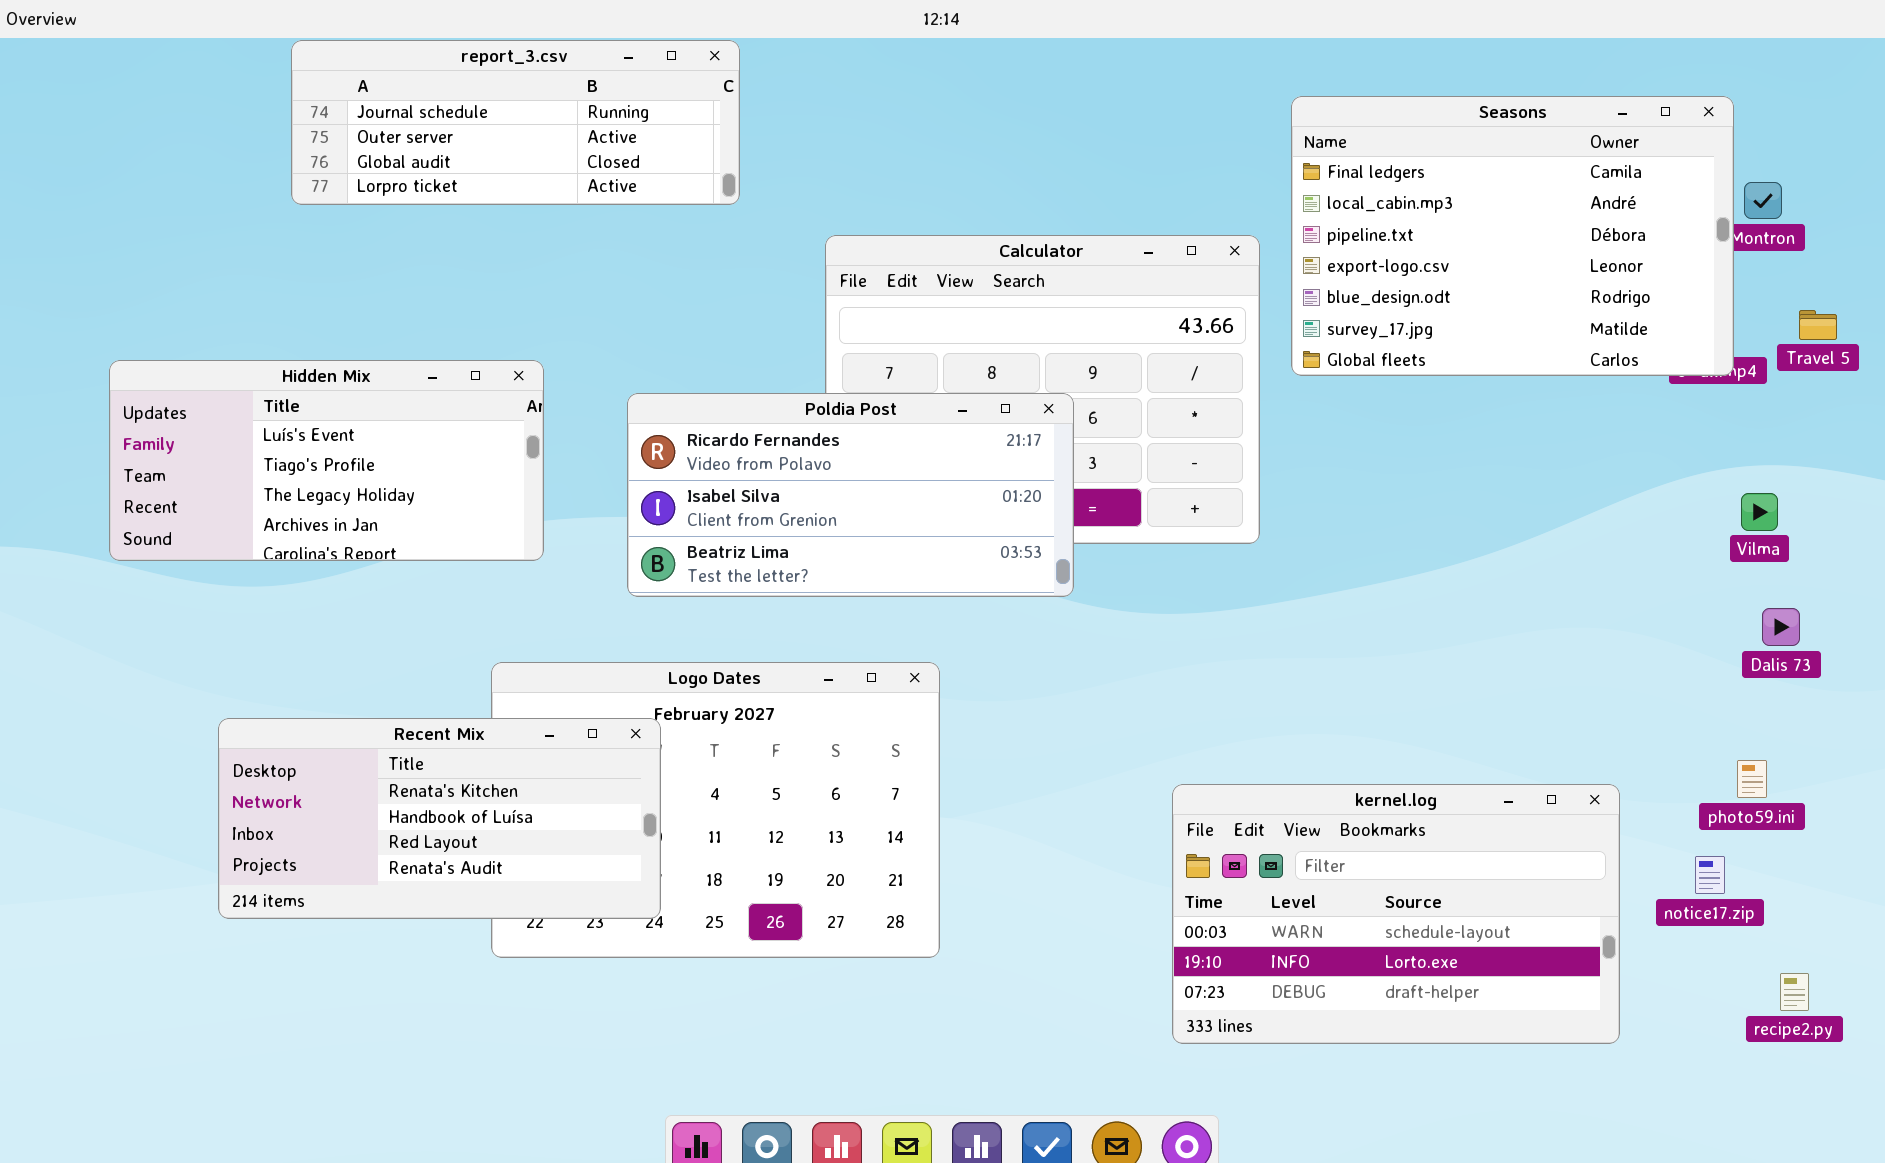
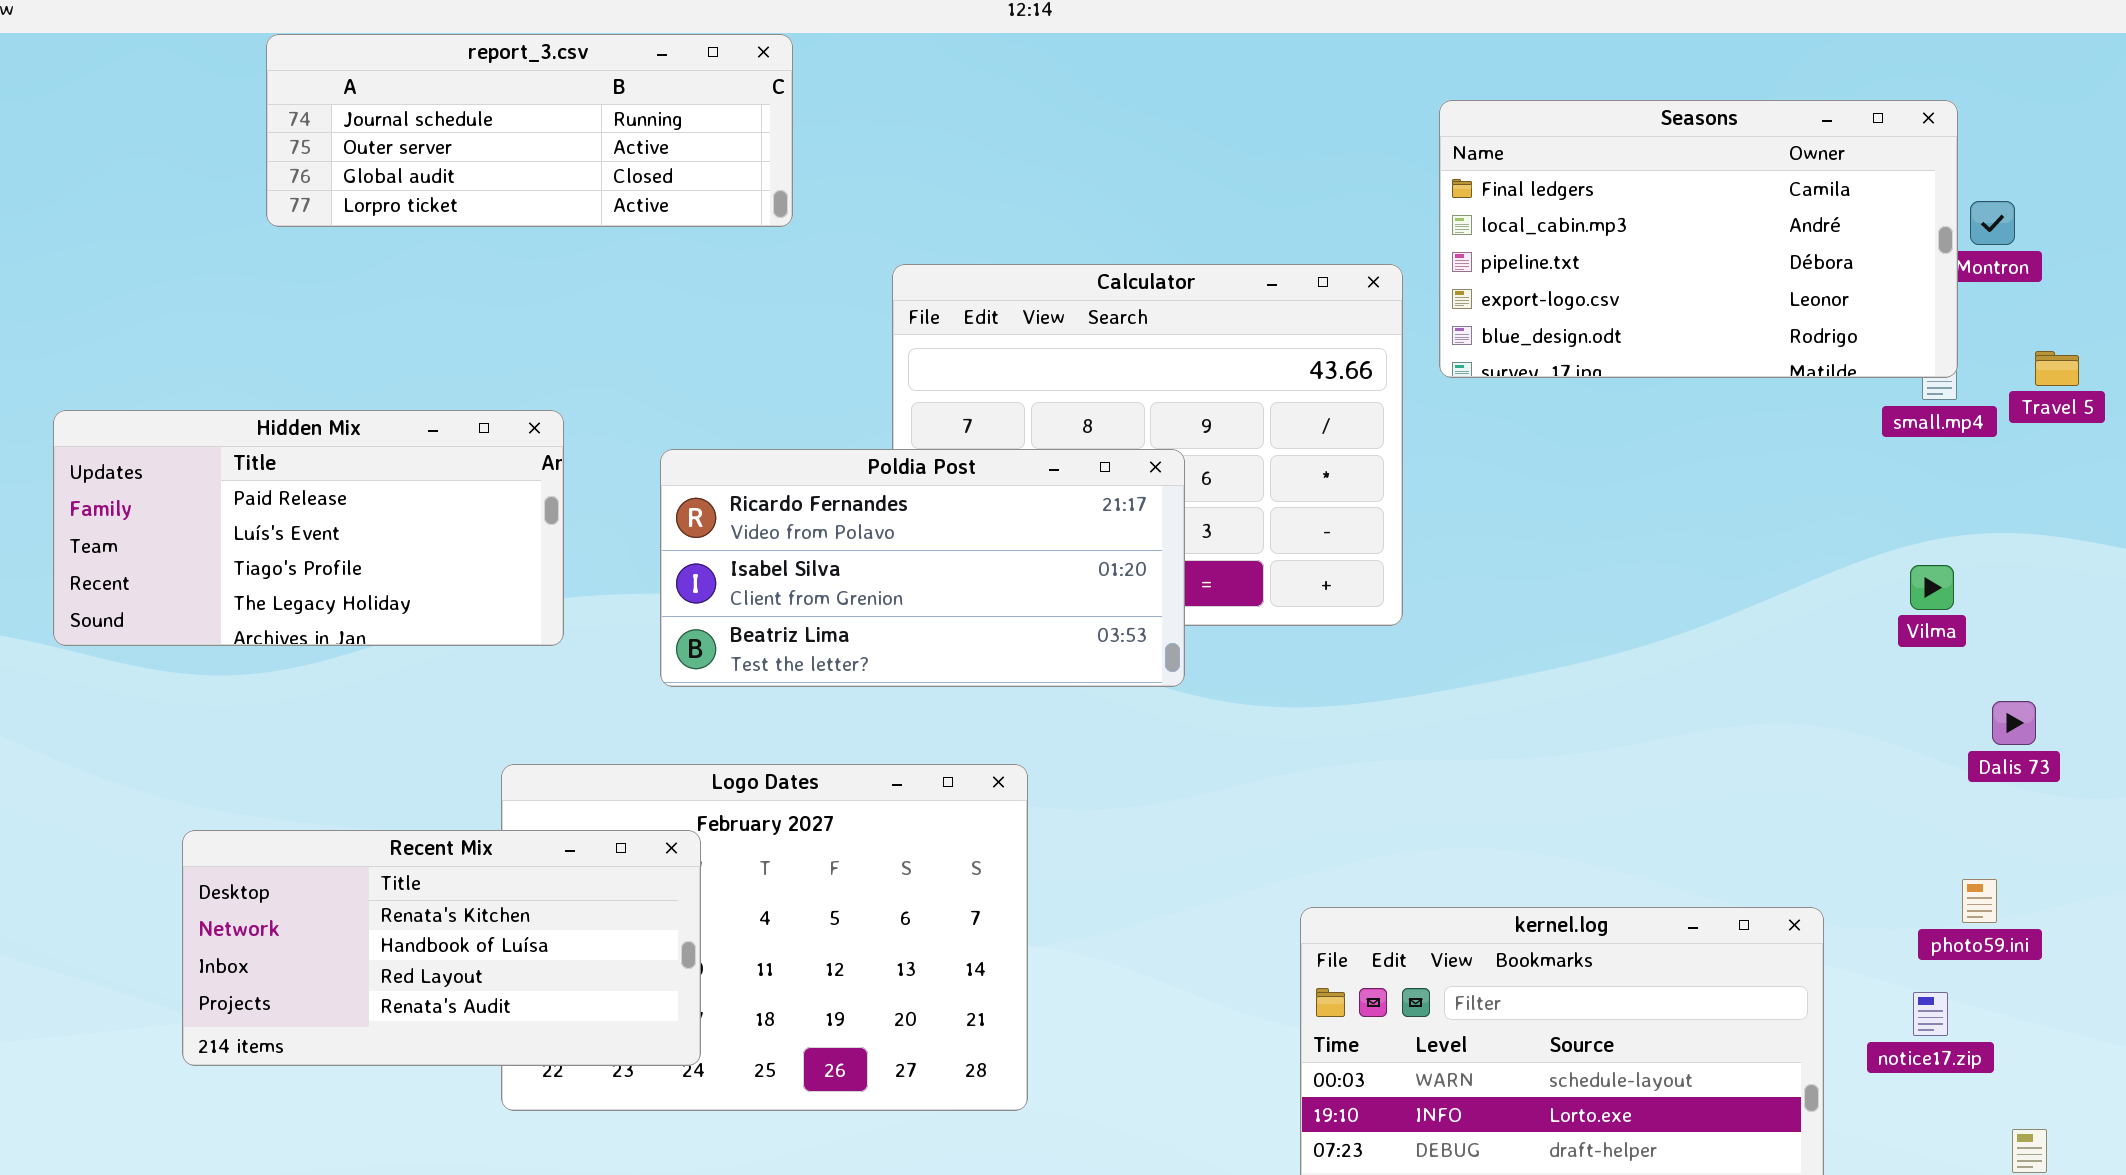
Seasons: [1291,96,1734,376] -> [1439,100,1958,378], resized
Hidden Mix: [109,360,544,561] -> [53,410,564,646], scrolled up 1 row
Vilma: [1741,493,1778,531] -> [1910,565,1954,610], moved

